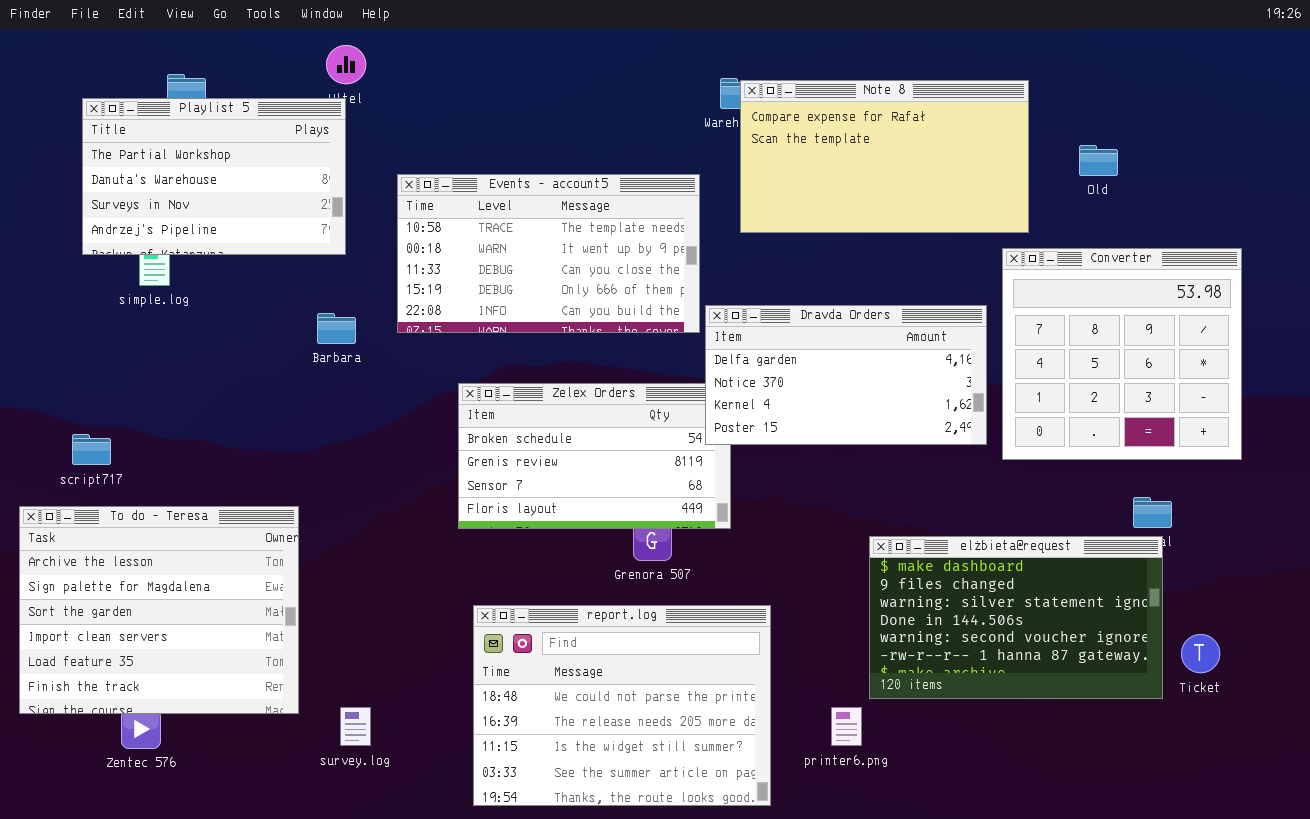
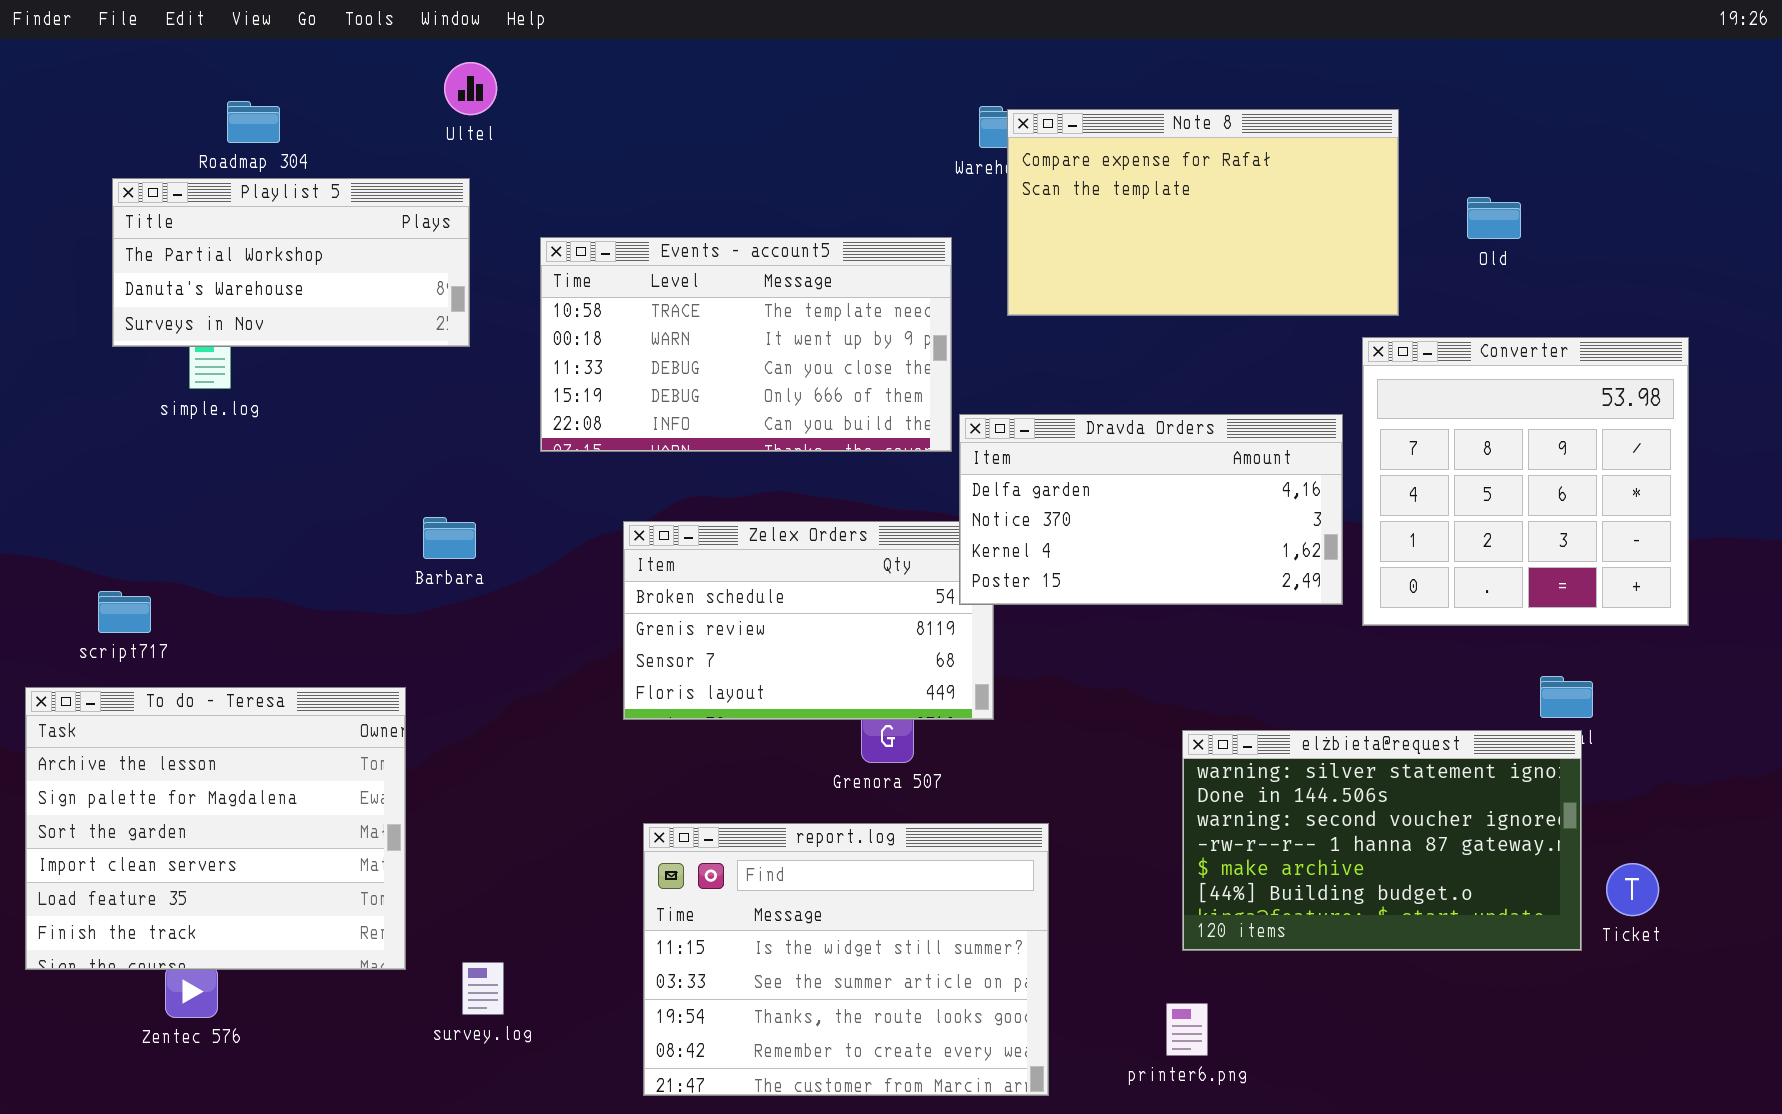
Playlist 5: [82,98,346,255] -> [112,178,470,347], resized
Barbara: [317,313,356,344] -> [423,517,476,559], moved
elżbieta@request: [869,536,1163,699] -> [1182,730,1582,951], scrolled down 2 rows
report.log: [473,605,771,806] -> [643,823,1049,1096], scrolled down 2 rows
printer6.png: [831,707,862,746] -> [1166,1003,1208,1056], moved

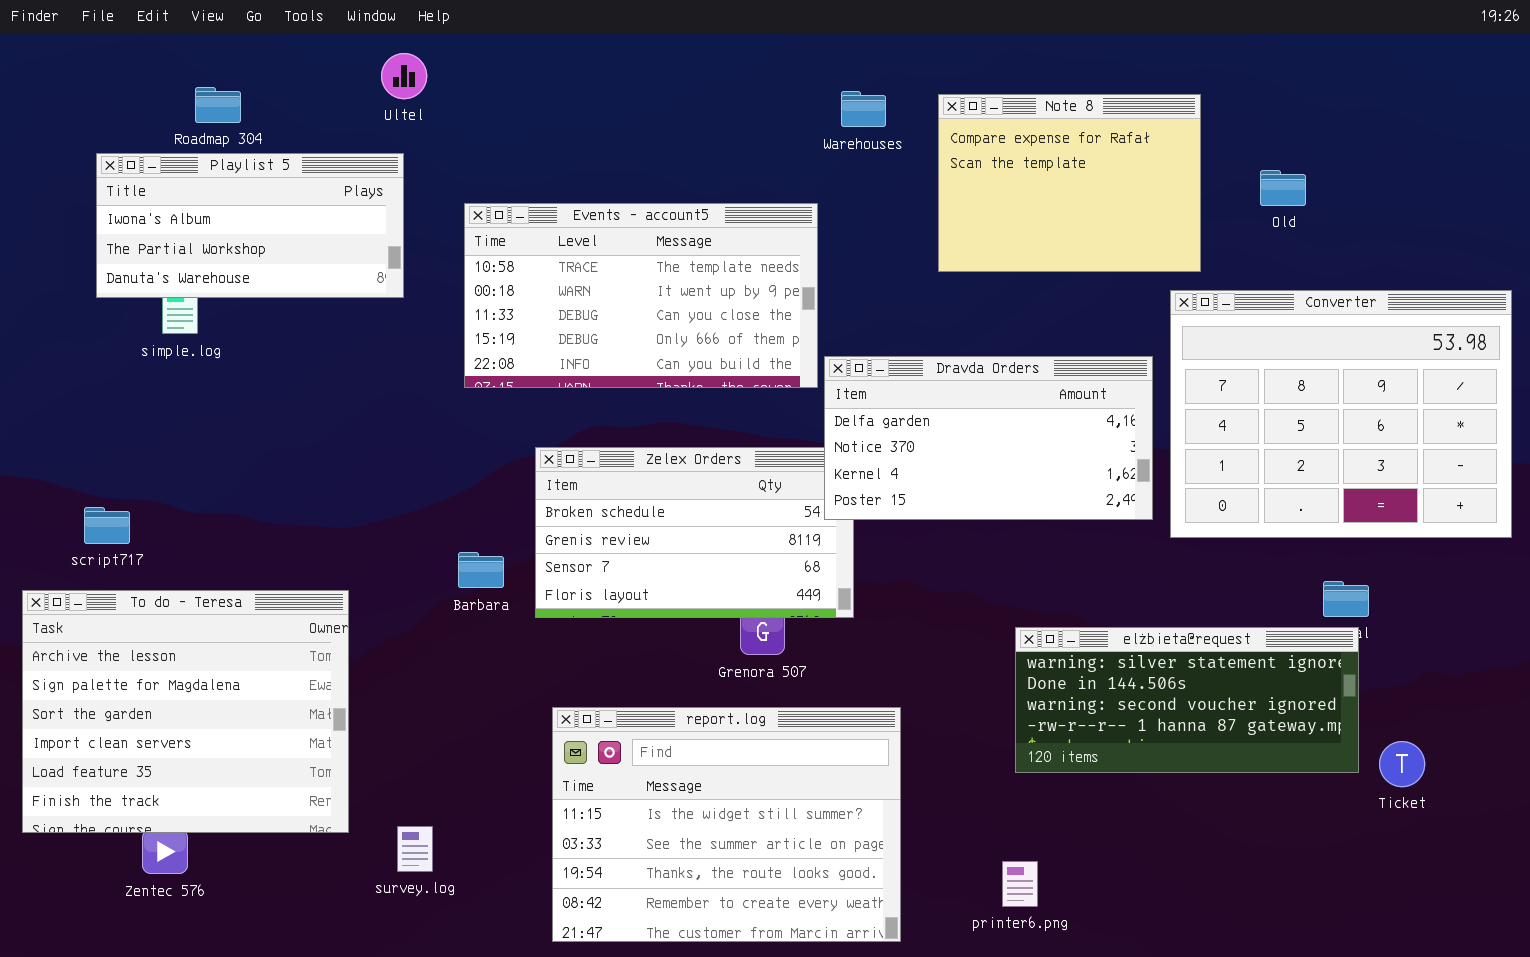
Note 8: [1007,109,1399,316] -> [938,94,1201,272], resized
Playlist 5: [112,178,470,347] -> [96,153,404,298], scrolled up 1 row
Converter: [1362,337,1689,626] -> [1170,290,1512,538], resized
Barbara: [423,517,476,559] -> [458,552,504,588], moved
elżbieta@request: [1182,730,1582,951] -> [1015,627,1359,773], resized

